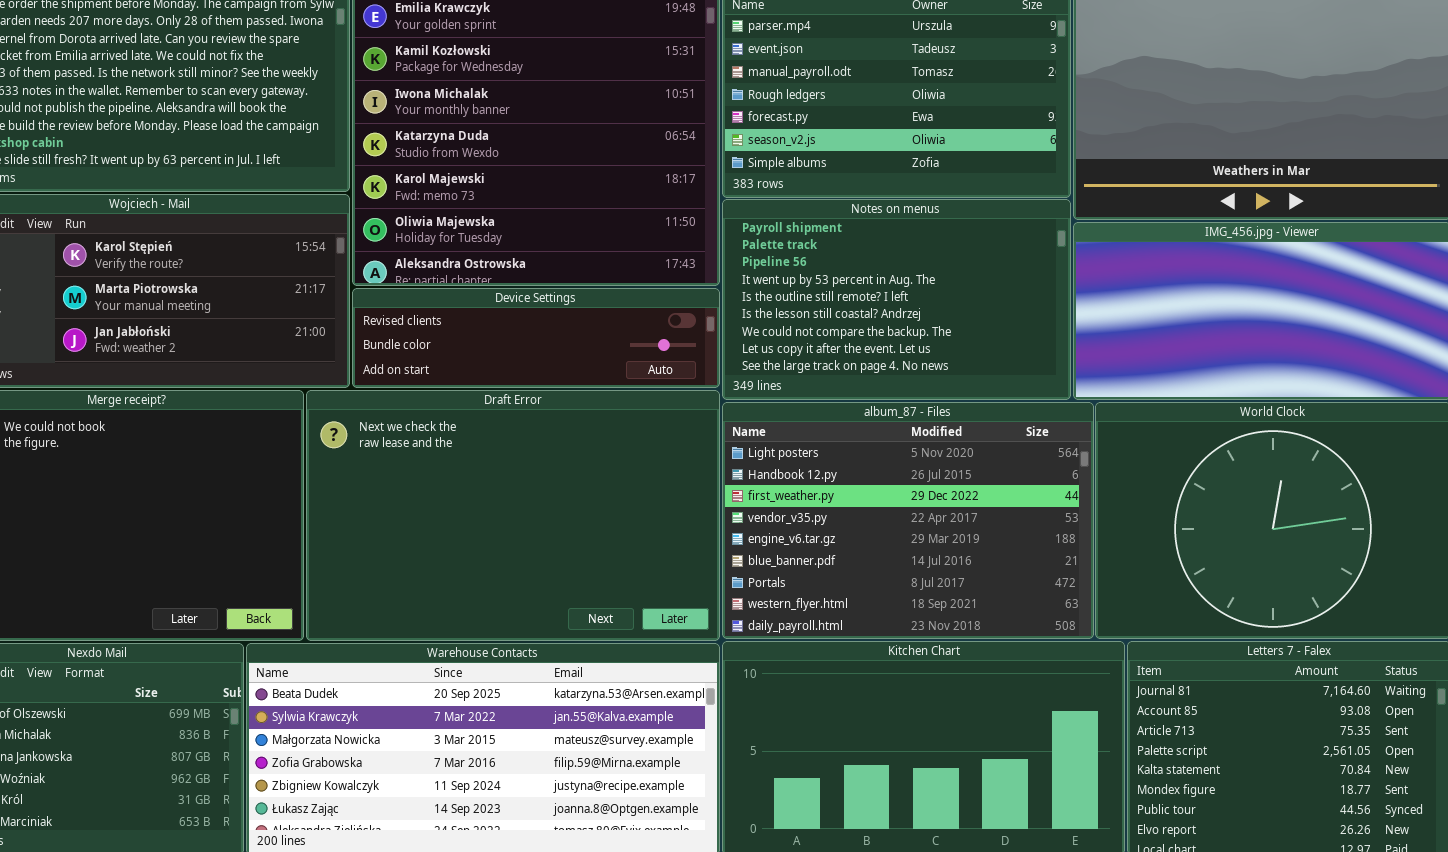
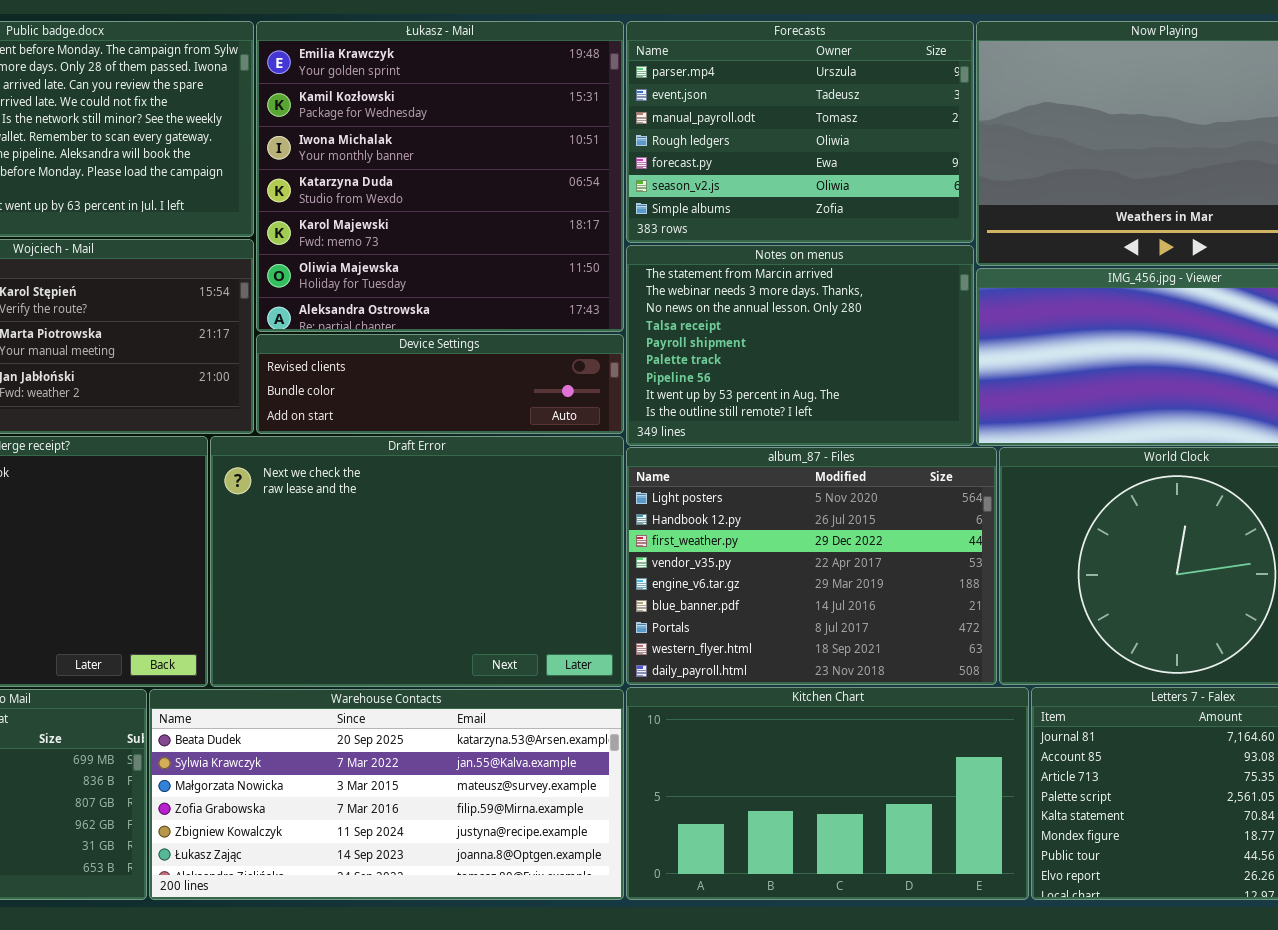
Notes on menus: [722,199,1071,400] -> [626,245,974,446], scrolled up 4 rows

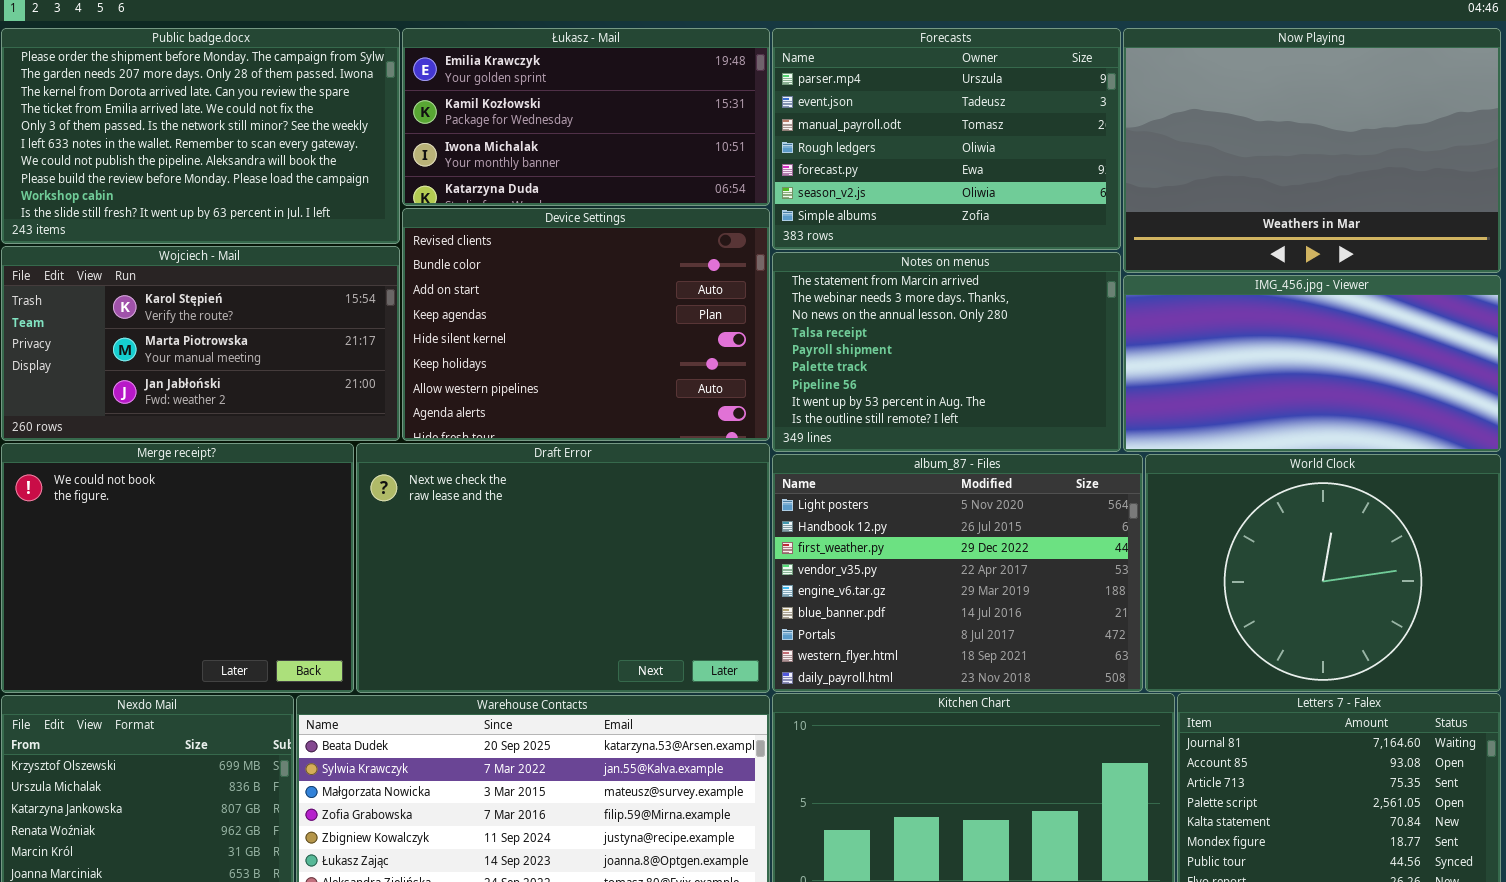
Łukasz - Mail: [256,21,624,332] -> [402,28,770,206], resized
Device Settings: [256,334,624,434] -> [402,208,770,441], resized

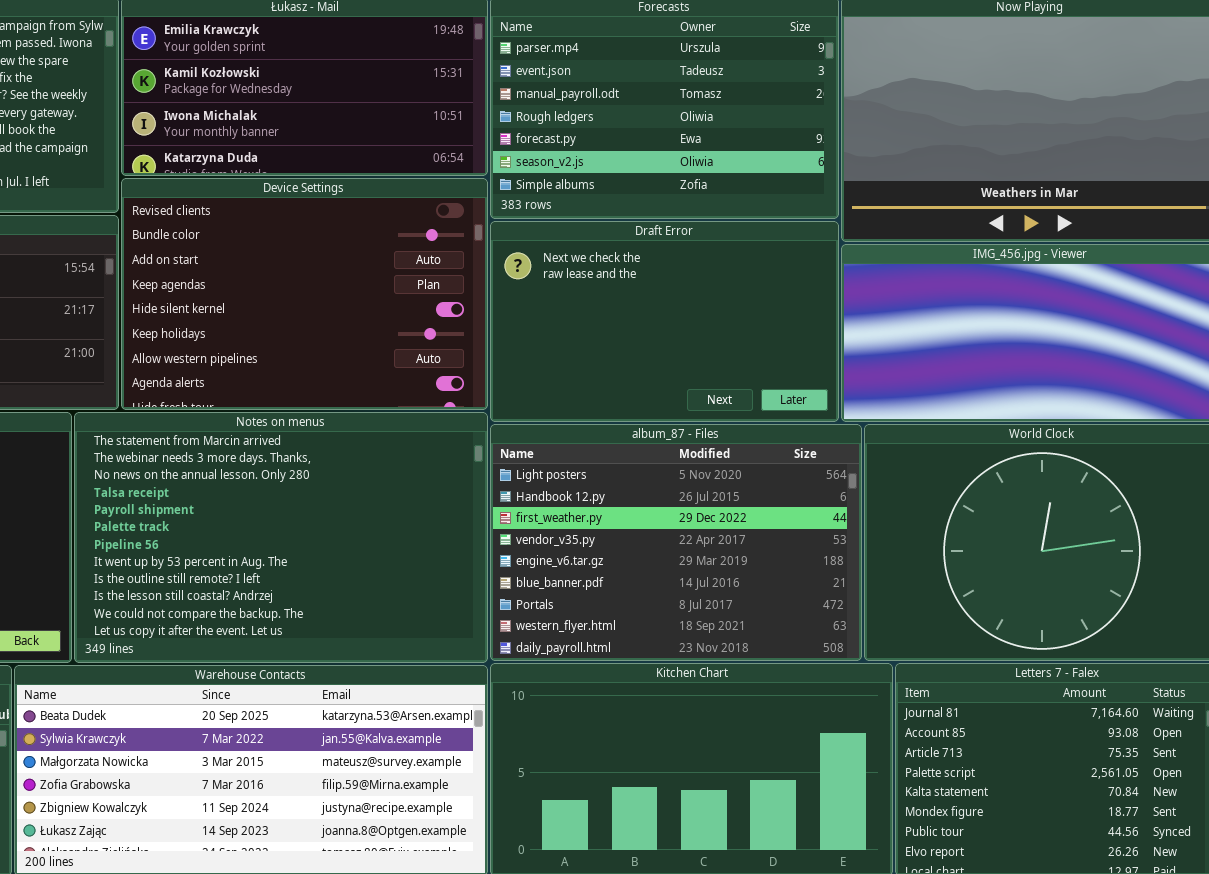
Notes on menus: [772,252,1121,452] -> [74,412,488,663], moved, resized
Draft Error: [356,443,770,693] -> [490,221,839,422], moved, resized

